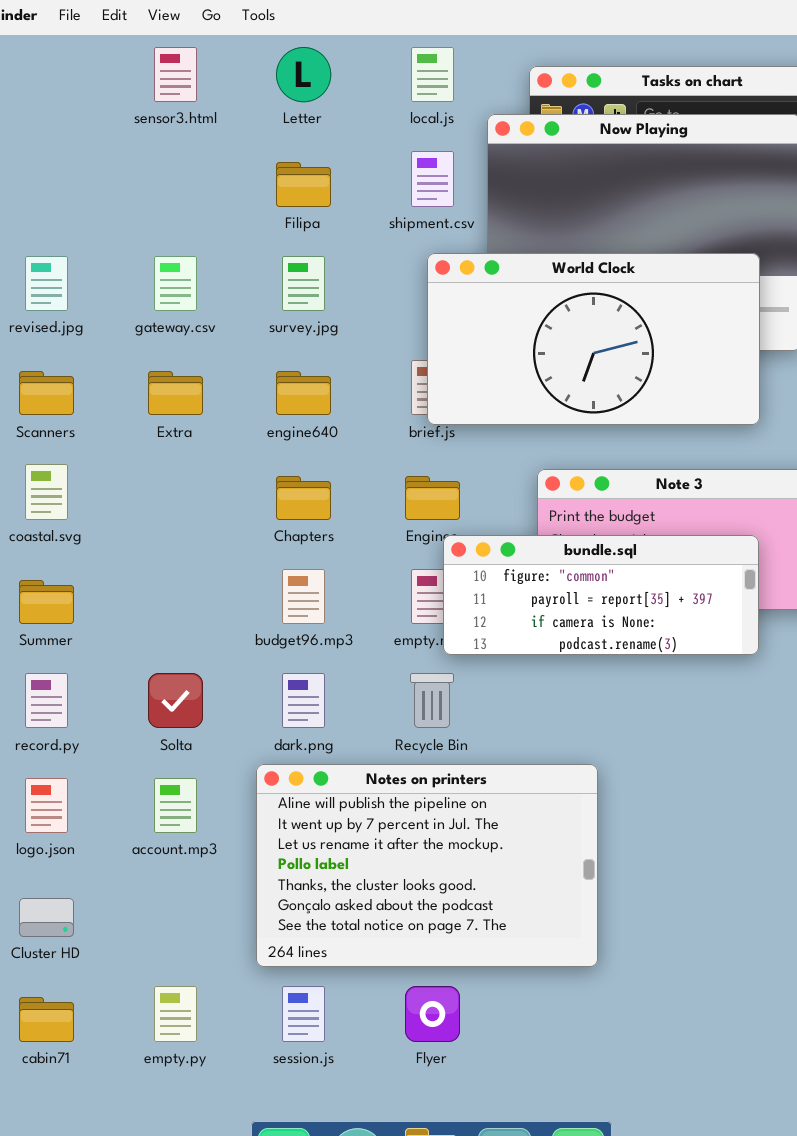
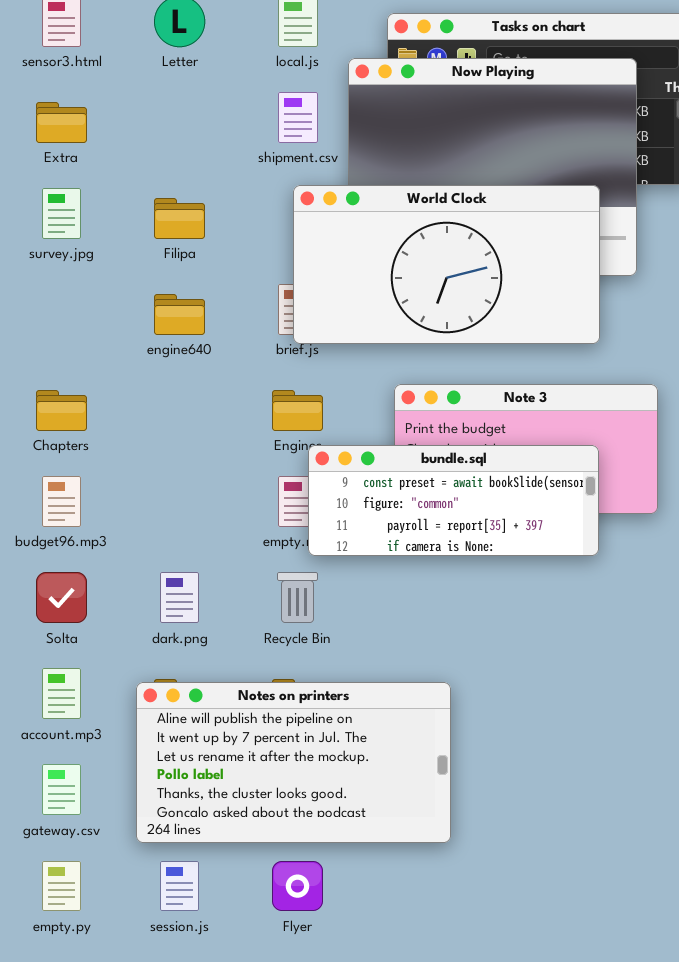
Filipa: [276,162,331,207] -> [154,198,205,239], moved
gateway.csv: [154,256,197,311] -> [42,764,81,815], moved
survey.jpg: [282,256,325,311] -> [42,188,81,239], moved
Extra: [148,371,203,415] -> [36,102,87,143], moved
Chapters: [276,476,331,520] -> [36,390,87,431], moved
bundle.sql: [443,535,759,655] -> [308,445,599,556], scrolled up 1 row
budget96.mp3: [282,569,325,624] -> [42,476,81,527], moved
Notes on printers: [256,764,598,967] -> [136,682,451,843], resized

